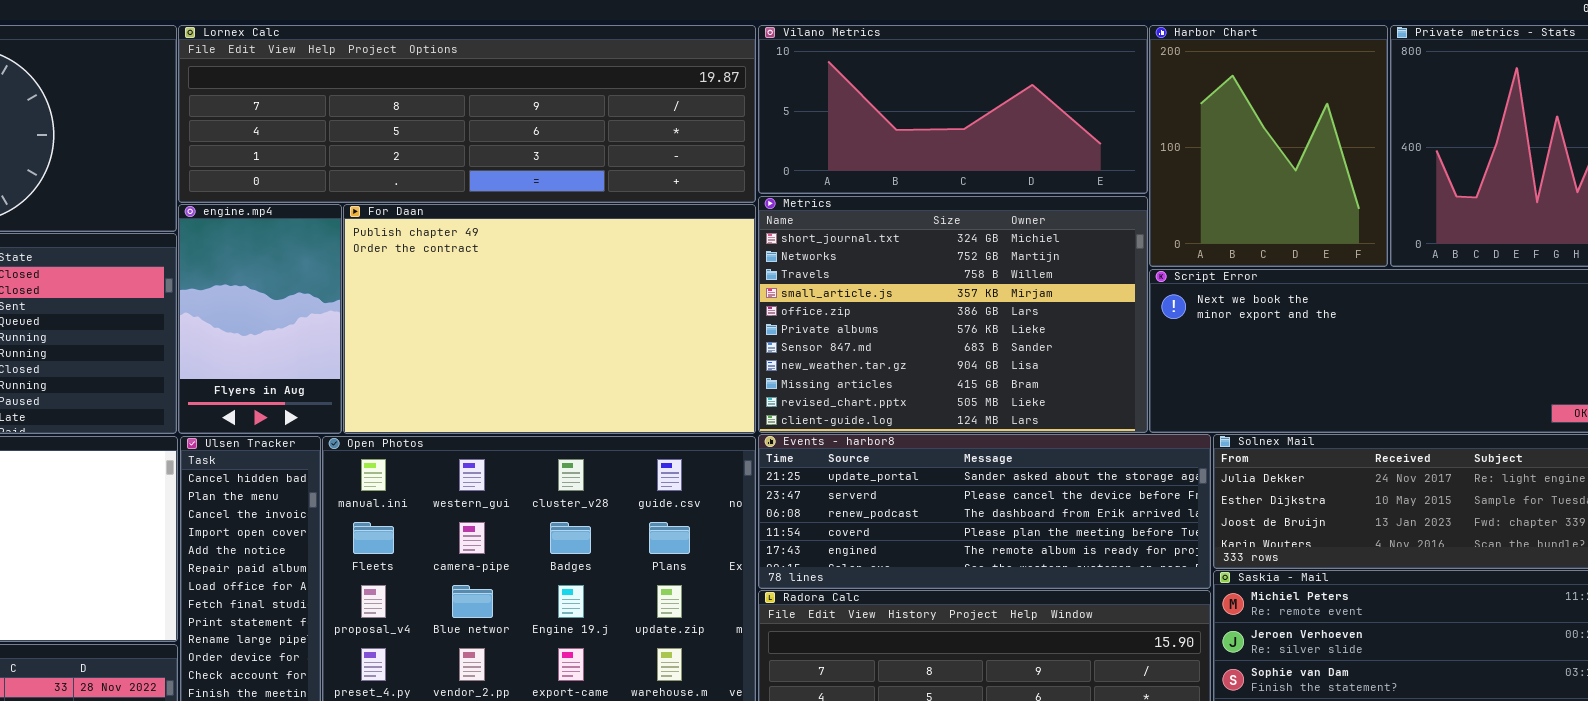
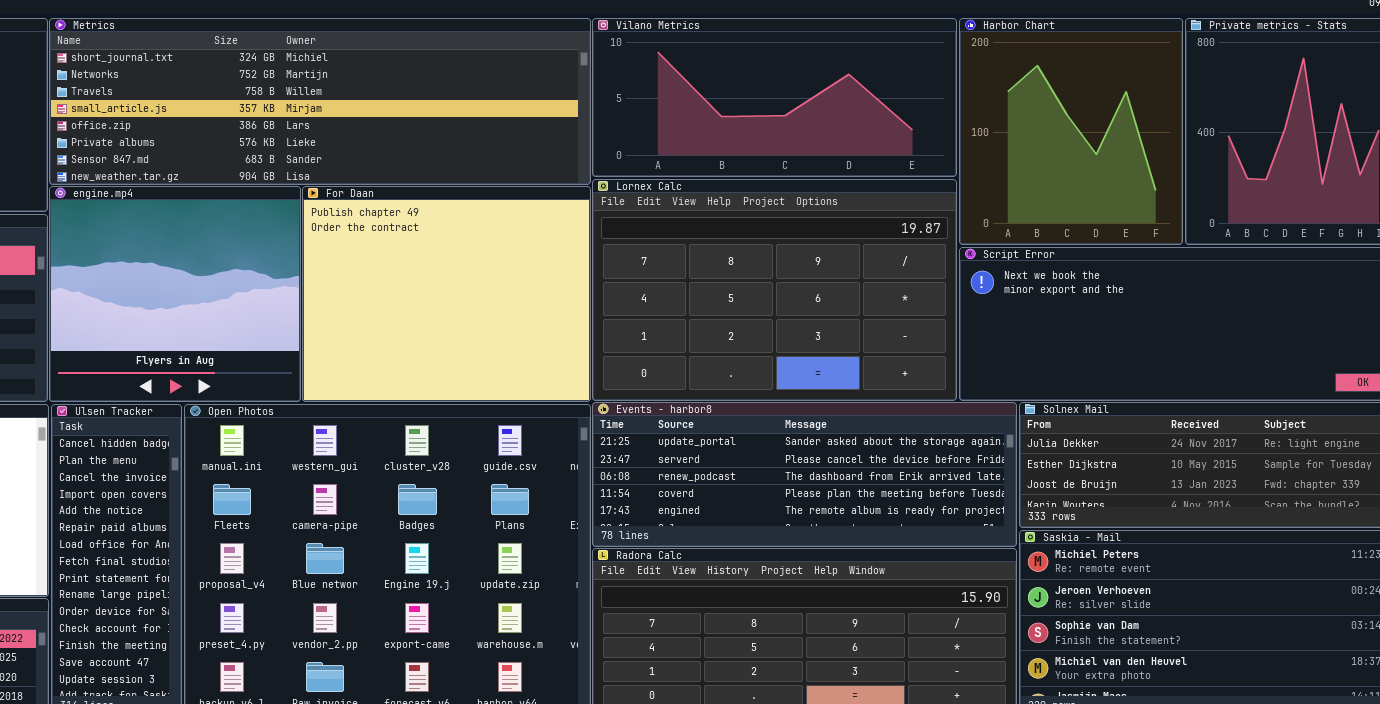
Lornex Calc: [178,25,756,203] -> [592,179,957,401], moved, resized
Metrics: [758,196,1148,433] -> [49,18,591,185], moved, resized
engine.mp4: [178,204,342,434] -> [49,186,301,402], resized
For Daan: [343,204,756,434] -> [302,186,591,402], resized

